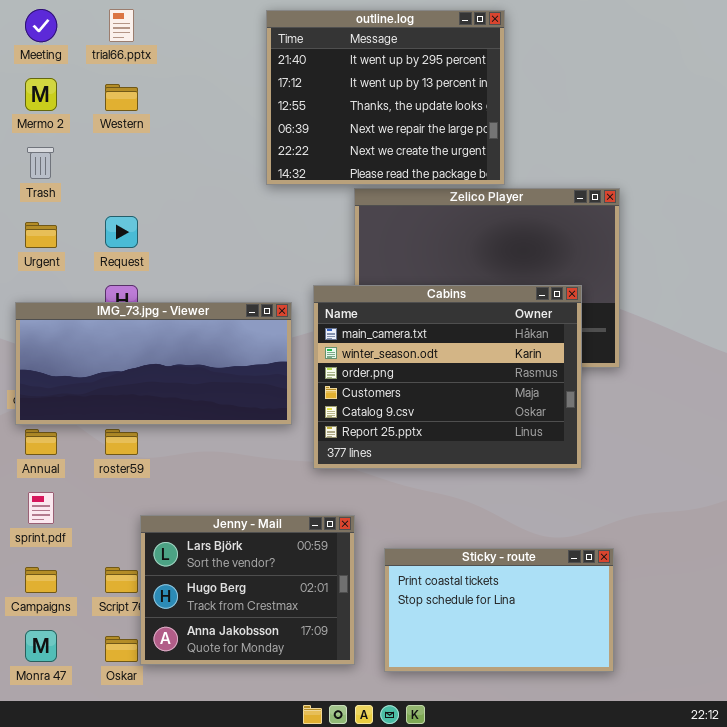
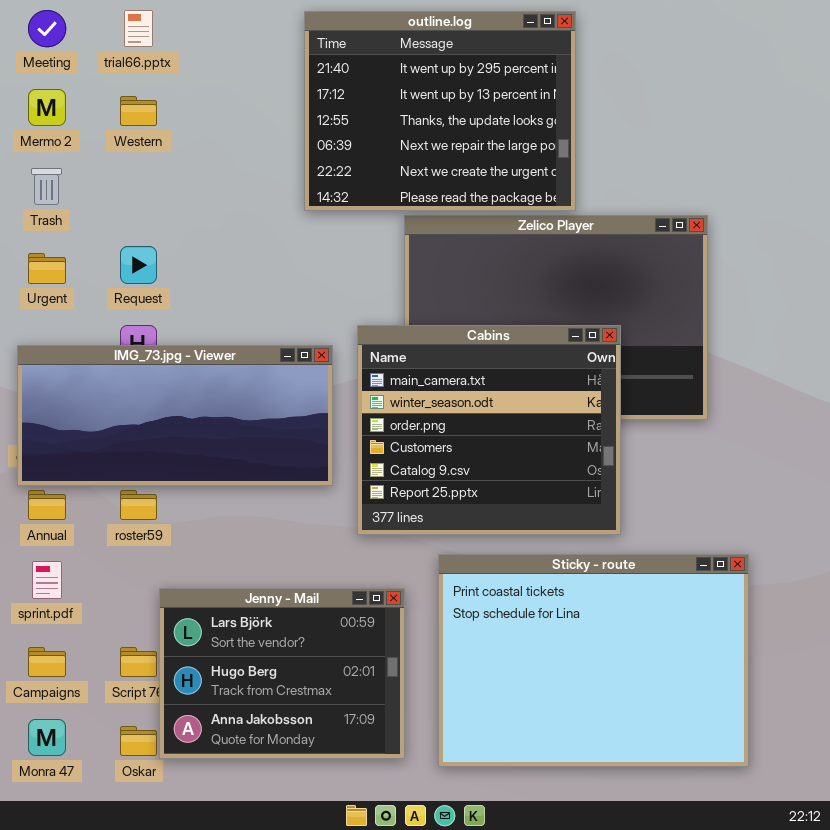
Cabins: [313,285,582,469] -> [357,325,621,535], resized
Sticky - route: [384,548,614,672] -> [438,554,749,767], resized

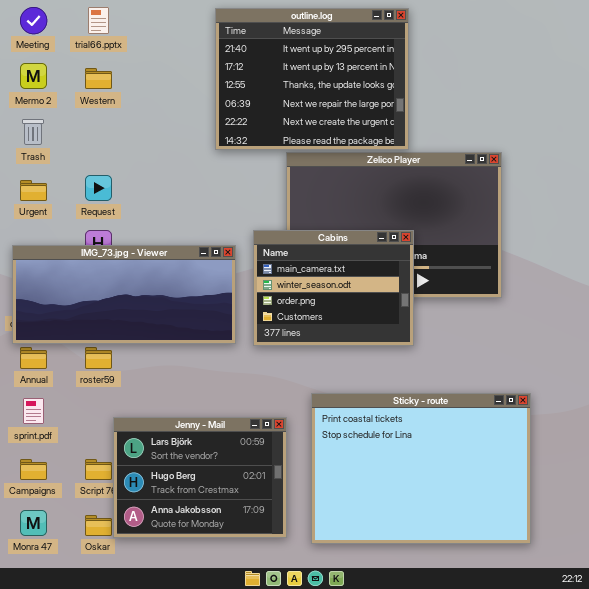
Cabins: [357,325,621,535] -> [253,230,414,346], resized

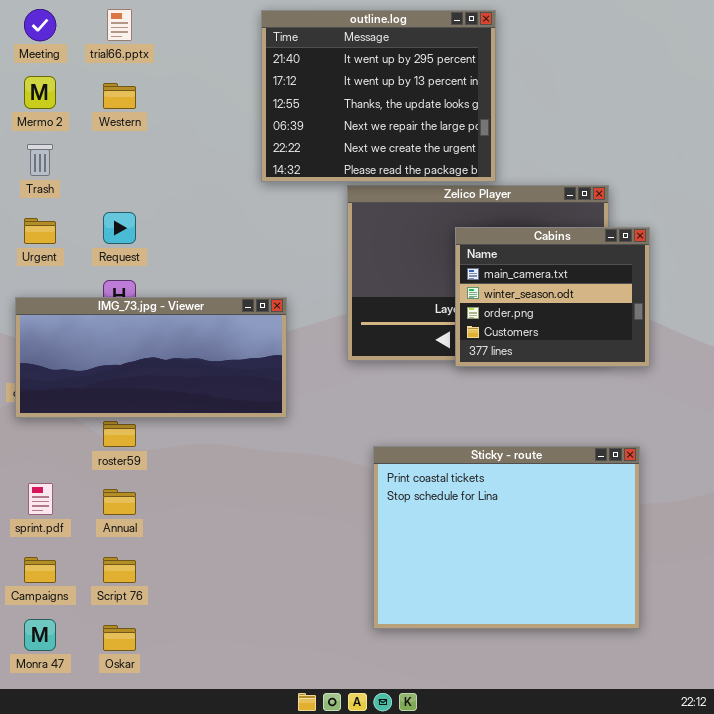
Cabins: [253,230,414,346] -> [455,227,650,367], moved
Annual: [20,347,47,369] -> [103,489,136,515], moved
Sticky - route: [311,393,531,544] -> [373,446,640,629], moved
Jenny - Mail: [113,417,287,538] -> none, closed

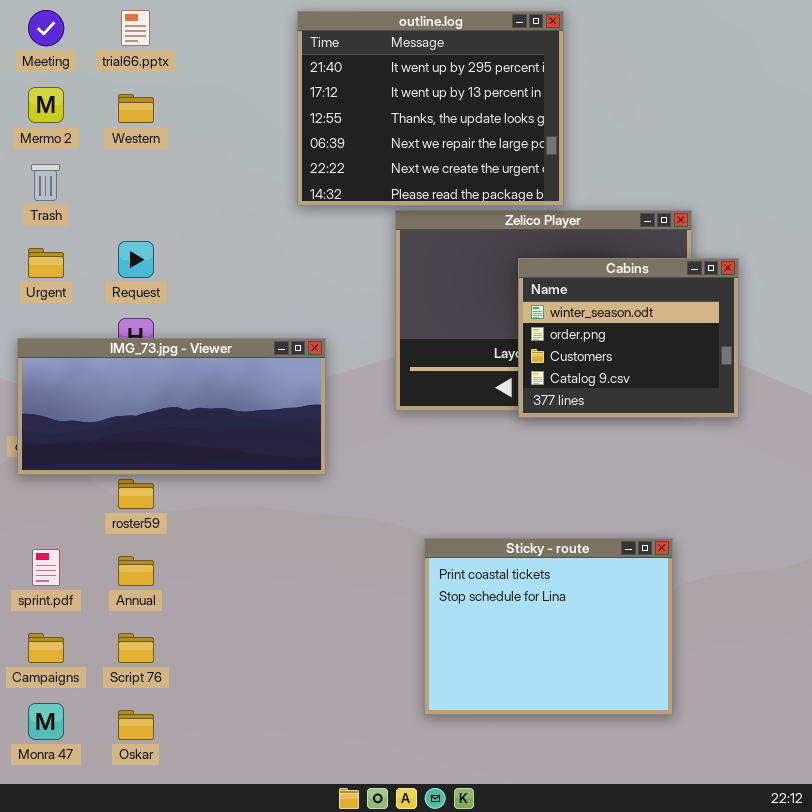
Cabins: [455,227,650,367] -> [518,258,739,418], scrolled down 1 row
Sticky - route: [373,446,640,629] -> [424,538,673,715], resized

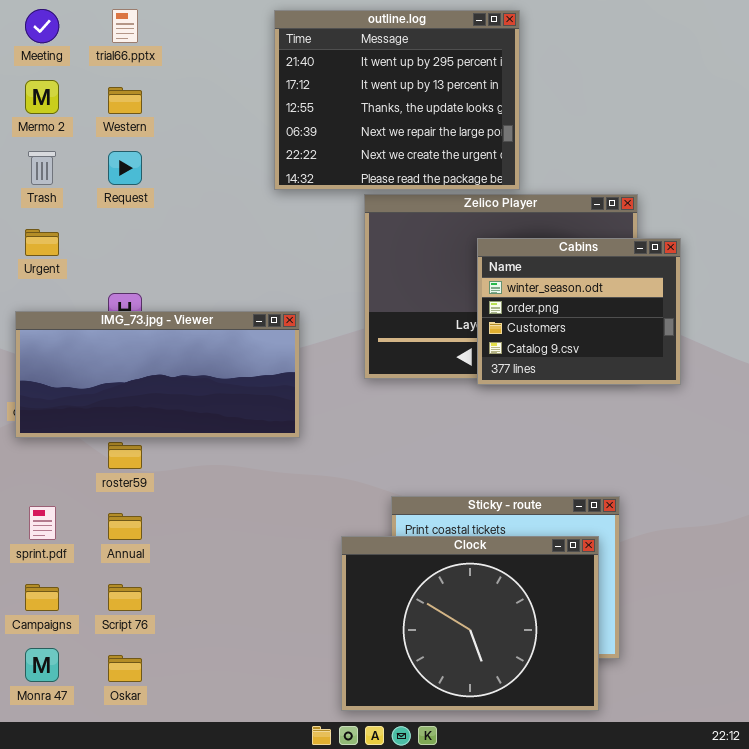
Request: [118,241,154,278] -> [108,151,142,185], moved
Clock: none -> [341,536,599,711], opened

